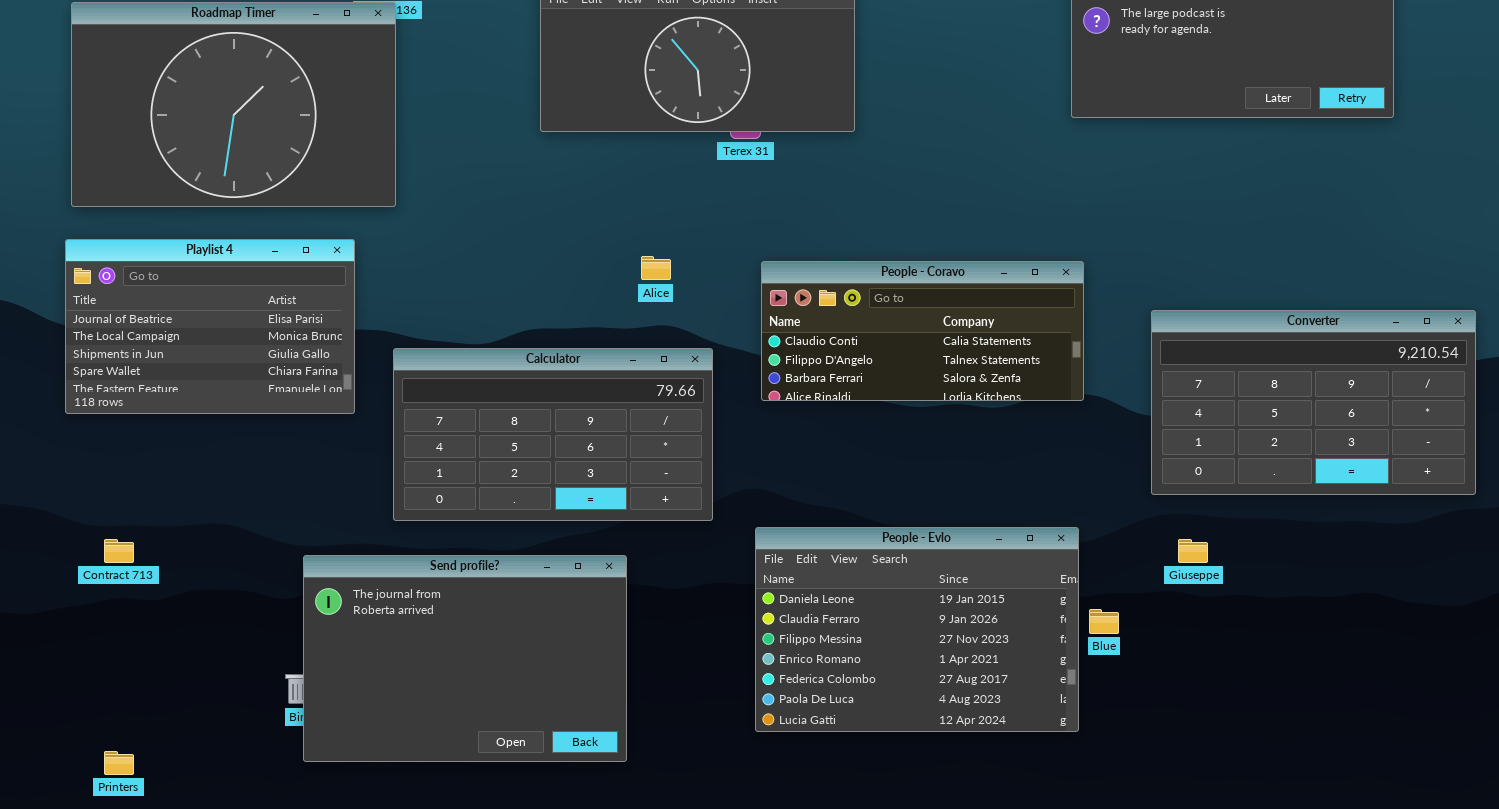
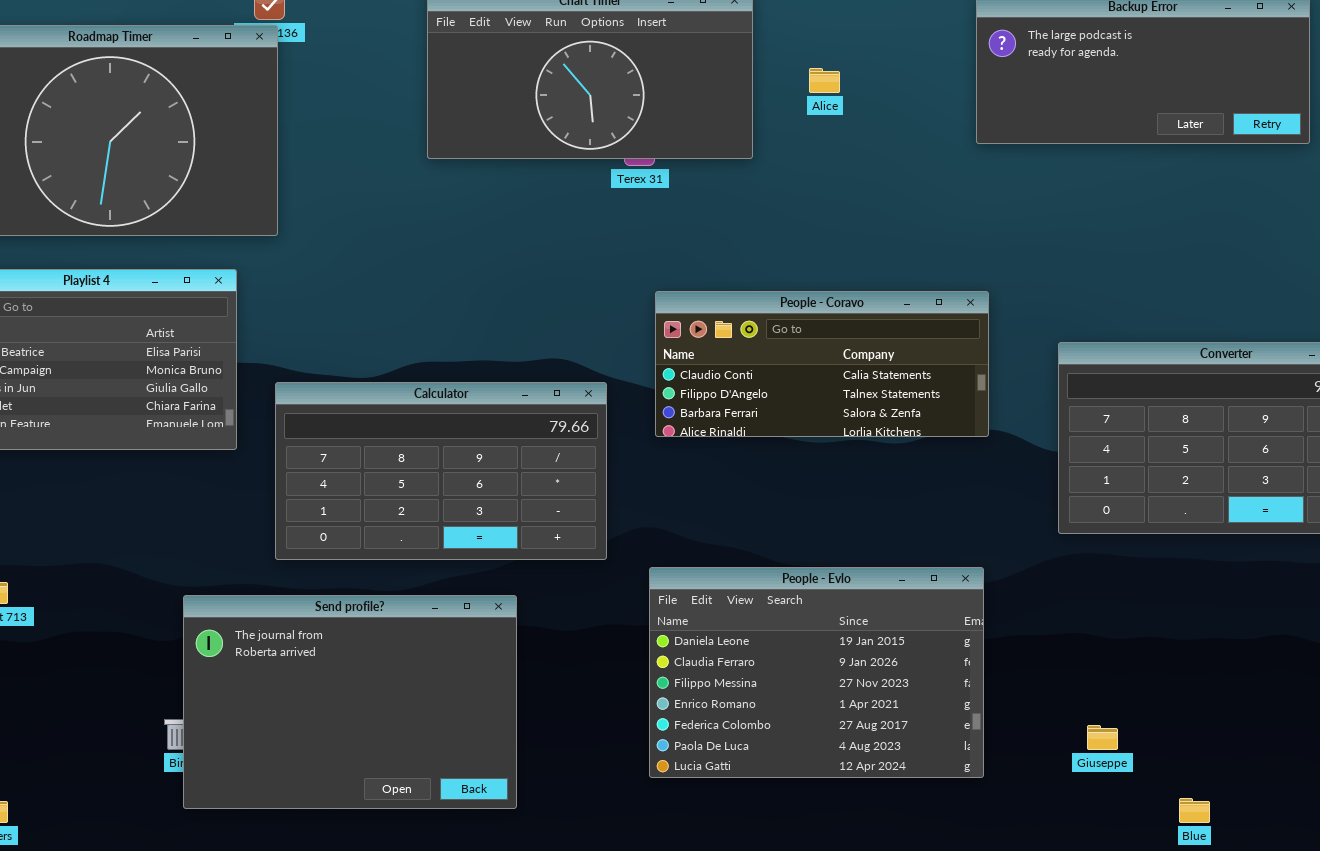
Alice: [641,256,671,280] -> [809,68,840,93], moved
Giuseppe: [1178,539,1208,563] -> [1087,725,1118,750], moved
Blue: [1089,609,1119,634] -> [1179,798,1210,823], moved

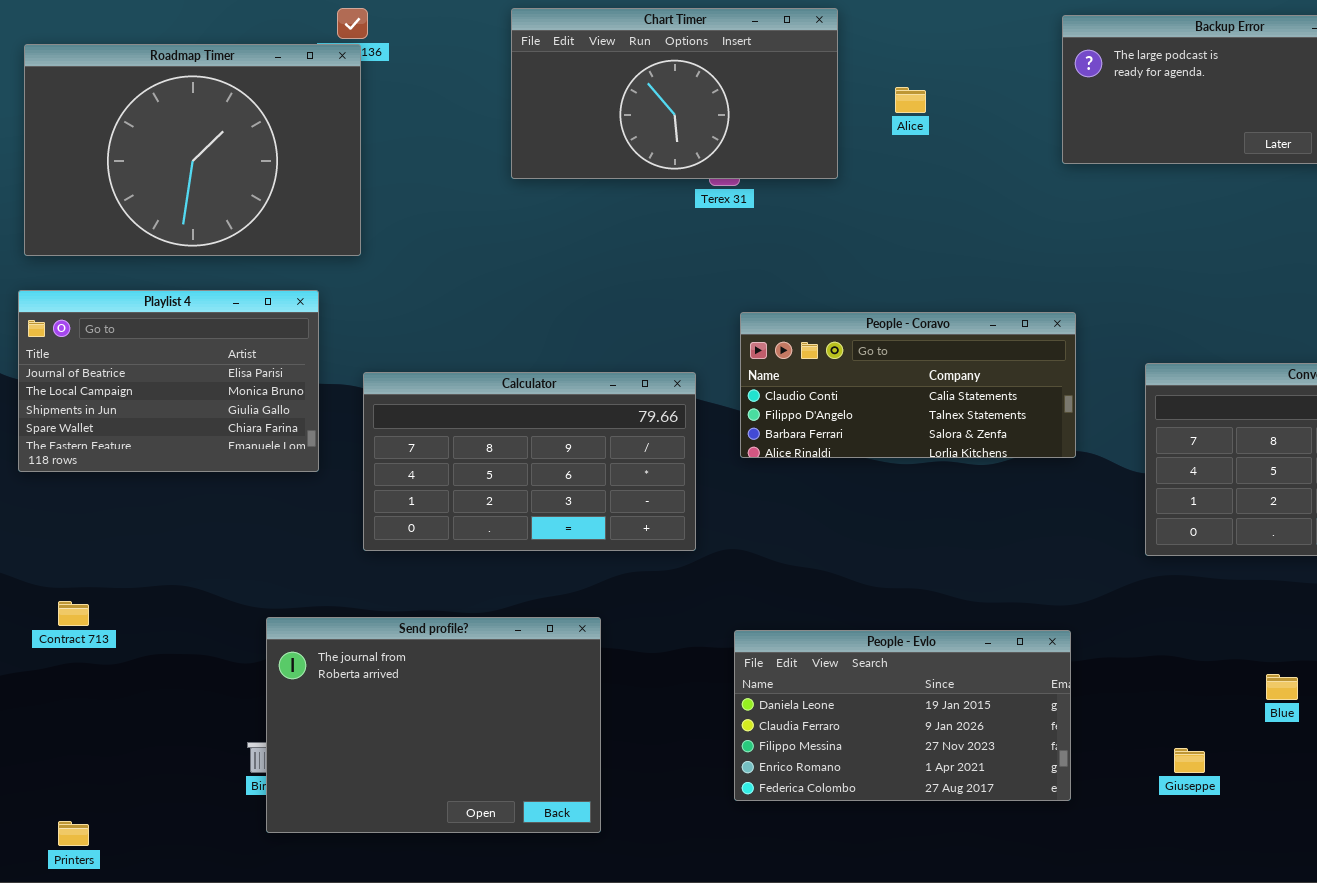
Calculator: [275,382,607,560] -> [363,372,696,551], moved
People - Evlo: [649,567,984,778] -> [734,630,1071,801], resized
Blue: [1179,798,1210,823] -> [1266,674,1298,700], moved

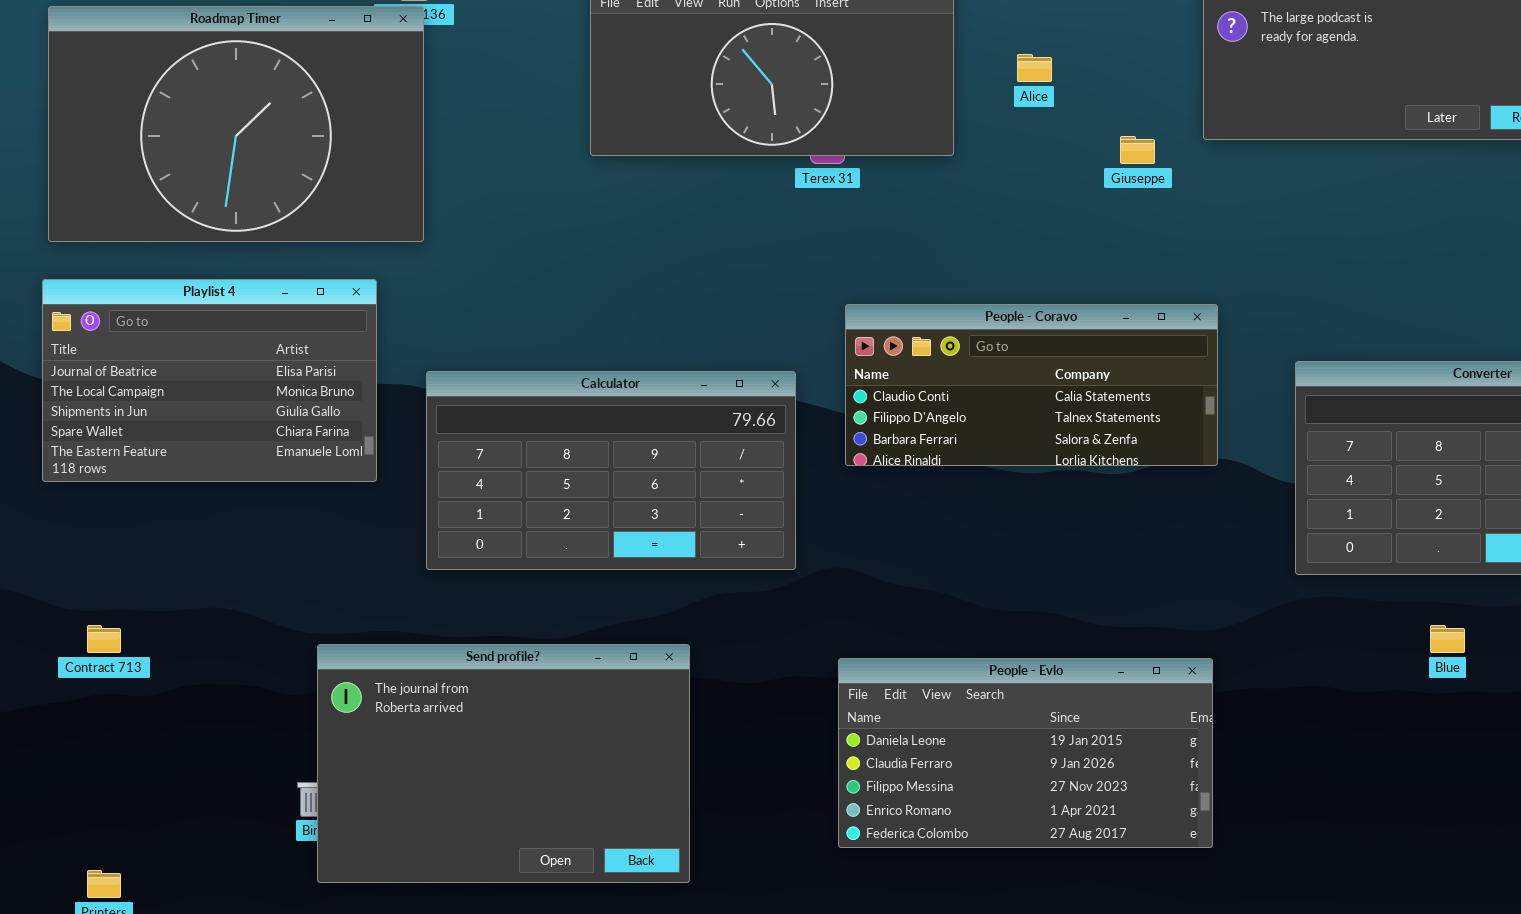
Blue: [1266,674,1298,700] -> [1430,625,1465,653], moved
Giuseppe: [1174,748,1205,773] -> [1120,136,1155,164], moved

